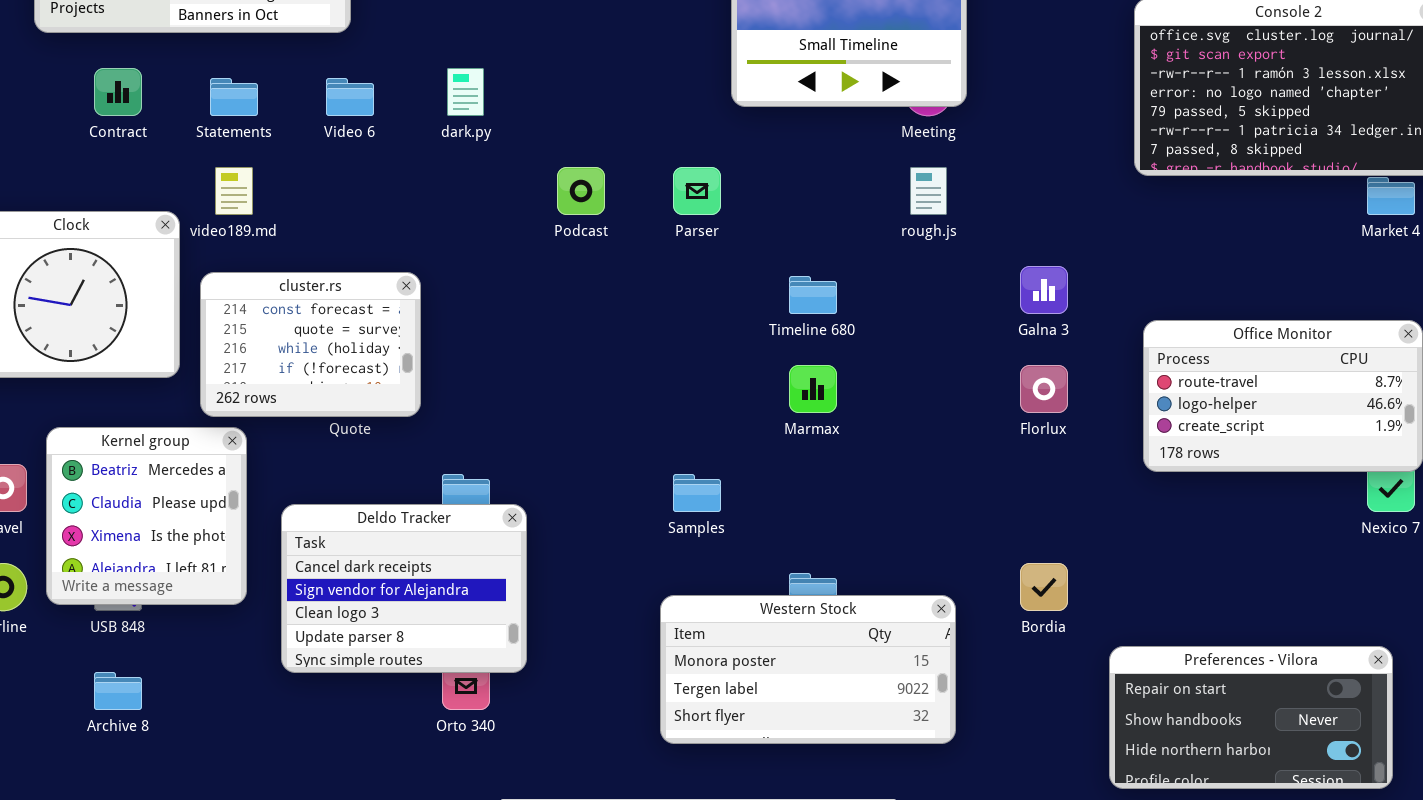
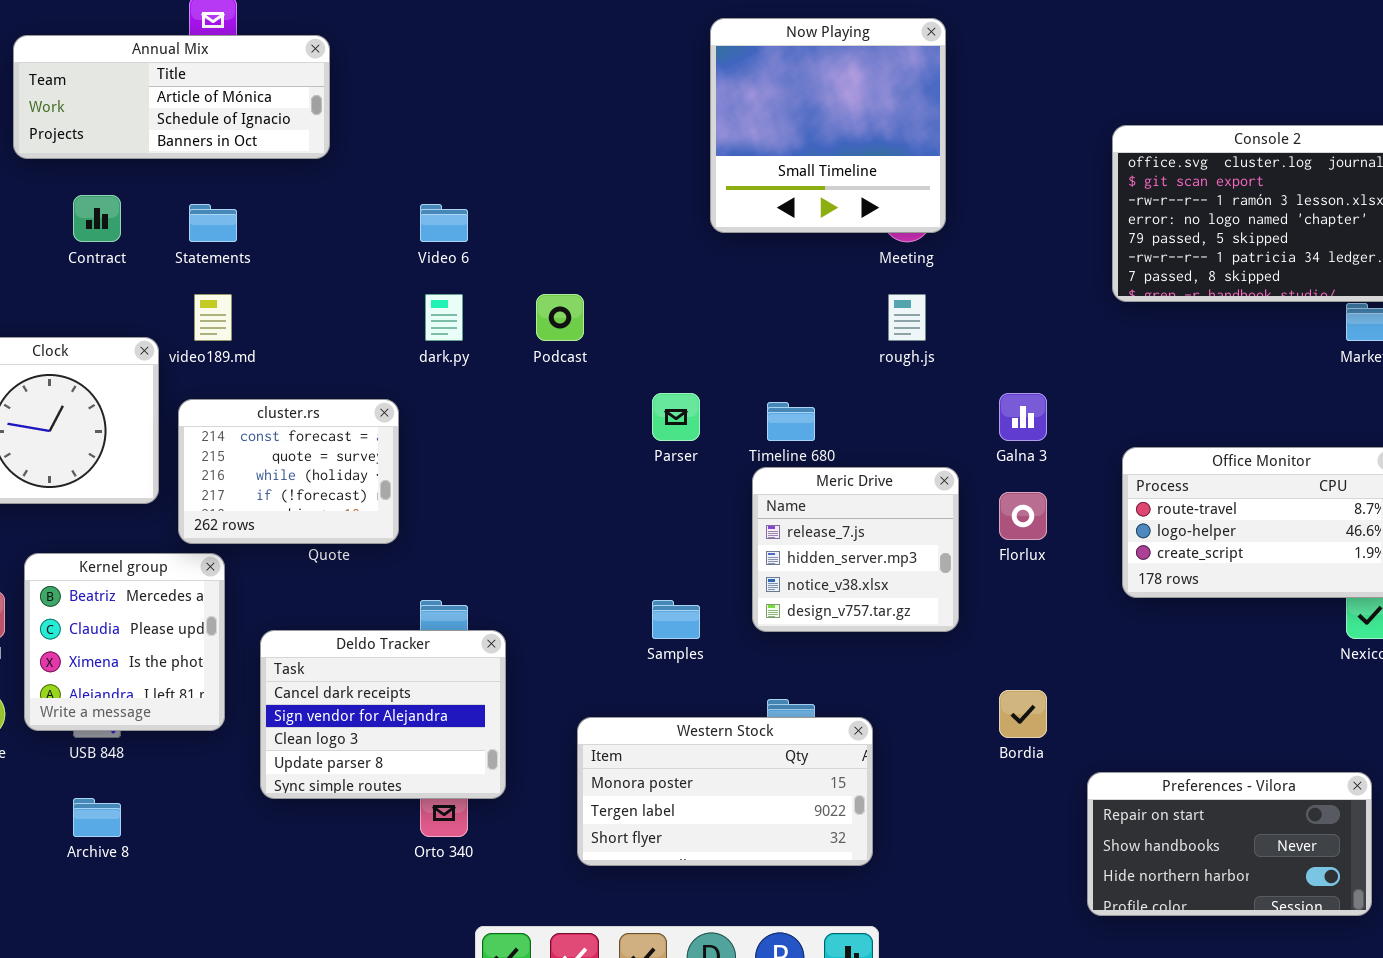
dark.py: [447,68,484,116] -> [425,294,463,341], moved
Video 6: [326,78,374,116] -> [420,204,468,242], moved
Parser: [673,167,721,215] -> [652,393,700,441], moved
Meric Drive: none -> [752,467,959,632], opened
Western Stock: [660,595,956,744] -> [577,717,873,866], moved

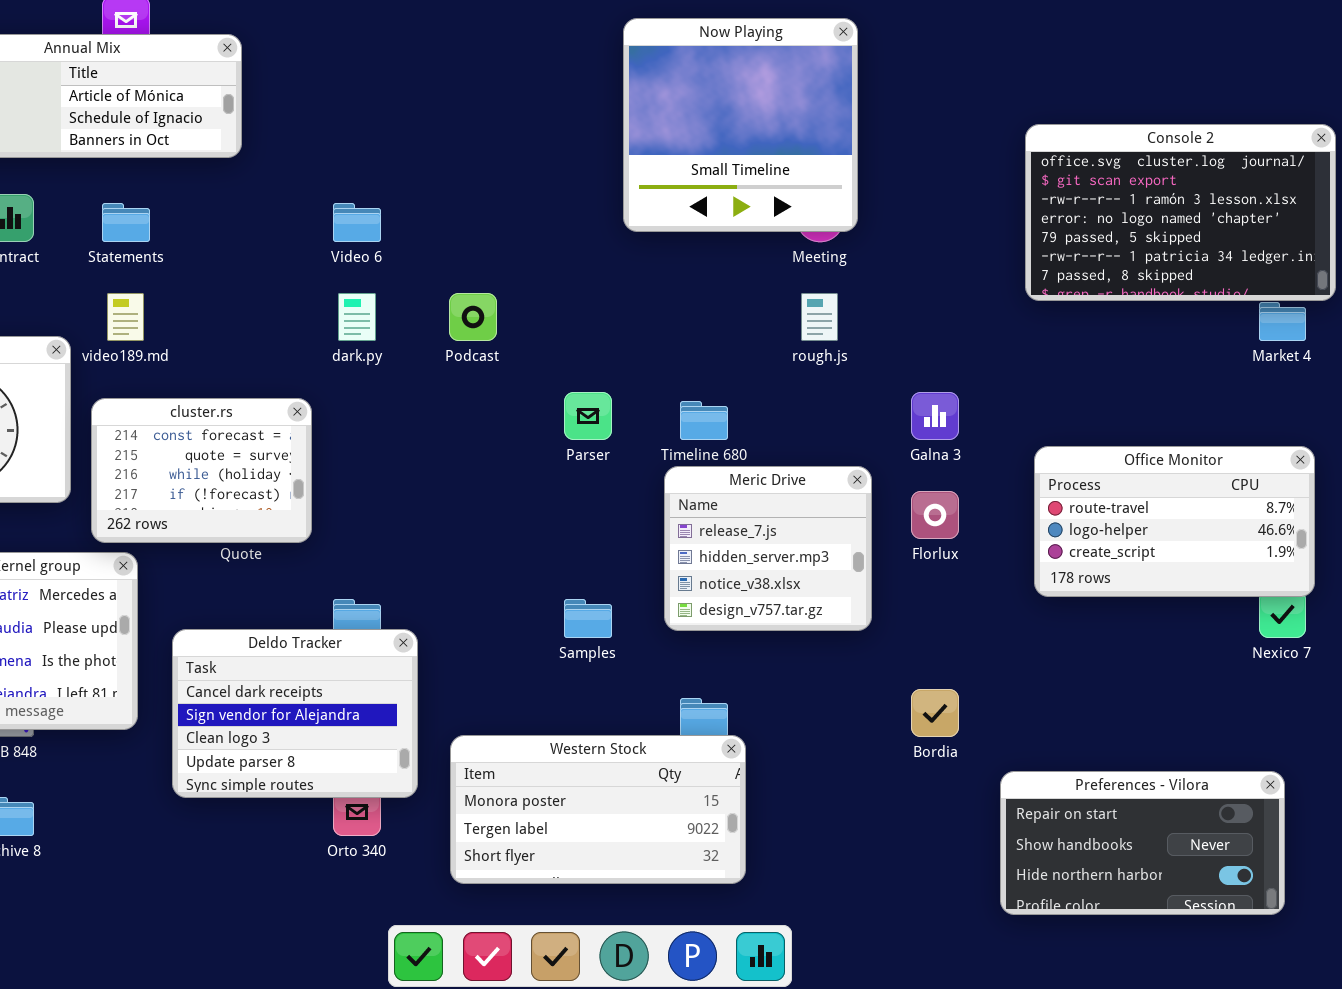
Western Stock: [577,717,873,866] -> [450,735,746,884], moved

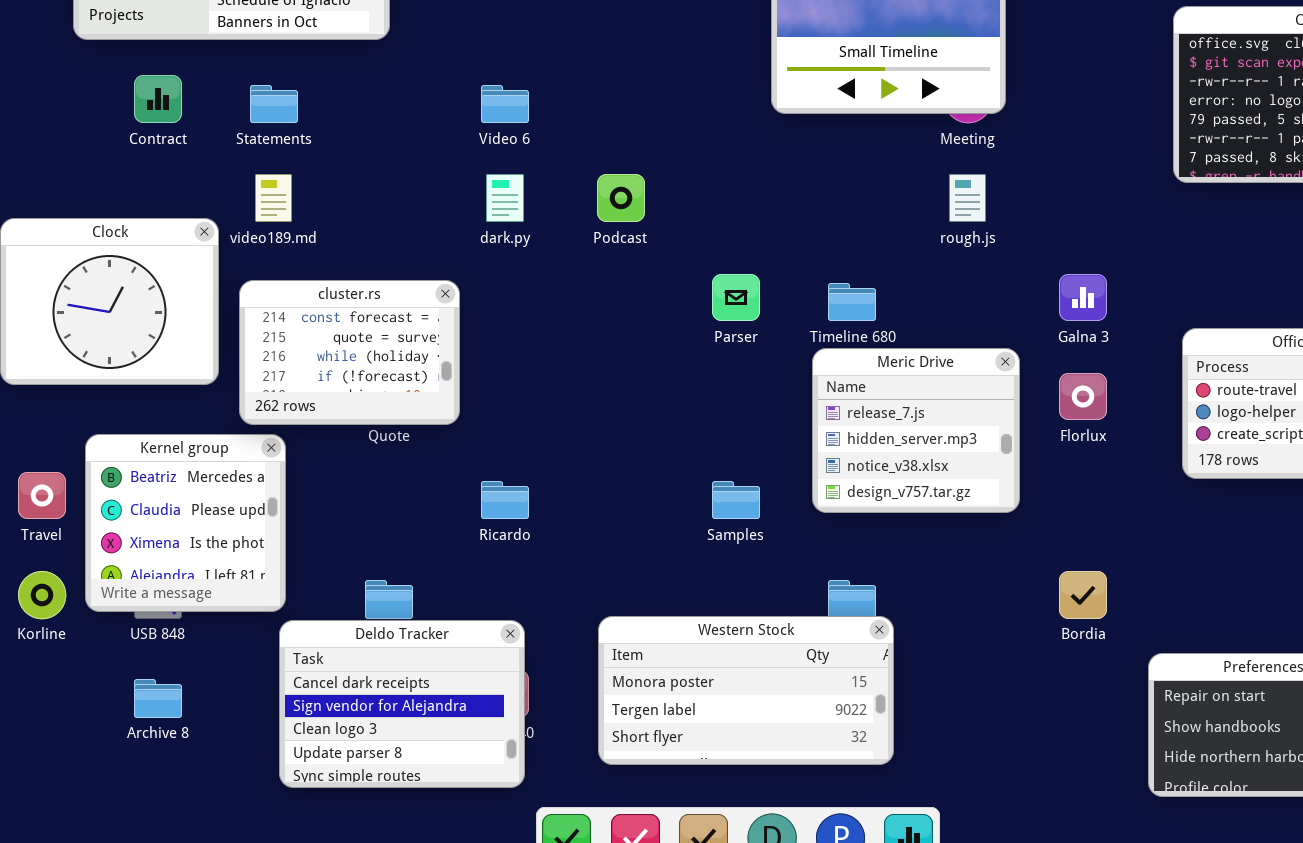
Deldo Tracker: [172,629,418,798] -> [279,620,525,788], moved

